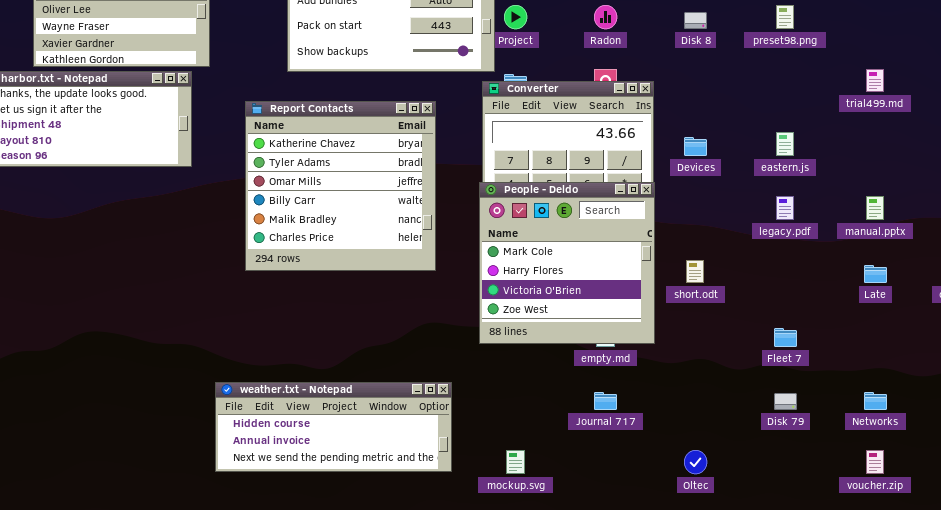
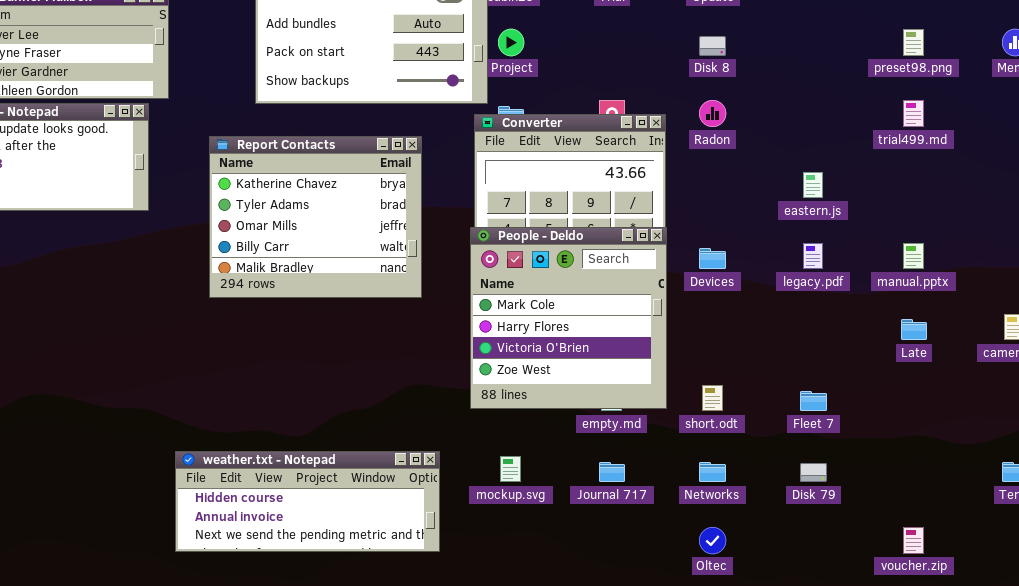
Radon: [594,5,617,29] -> [699,100,726,127], moved
preset98.png: [776,5,794,29] -> [903,29,924,56], moved
Report Contacts: [245,101,436,271] -> [209,136,422,298], resized
Devices: [684,137,707,156] -> [699,248,726,269], moved
short.odt: [686,260,704,283] -> [702,385,723,411], moved
Networks: [864,392,887,410] -> [699,462,726,482], moved
mockup.svg: [506,450,525,474] -> [500,456,521,482], moved

